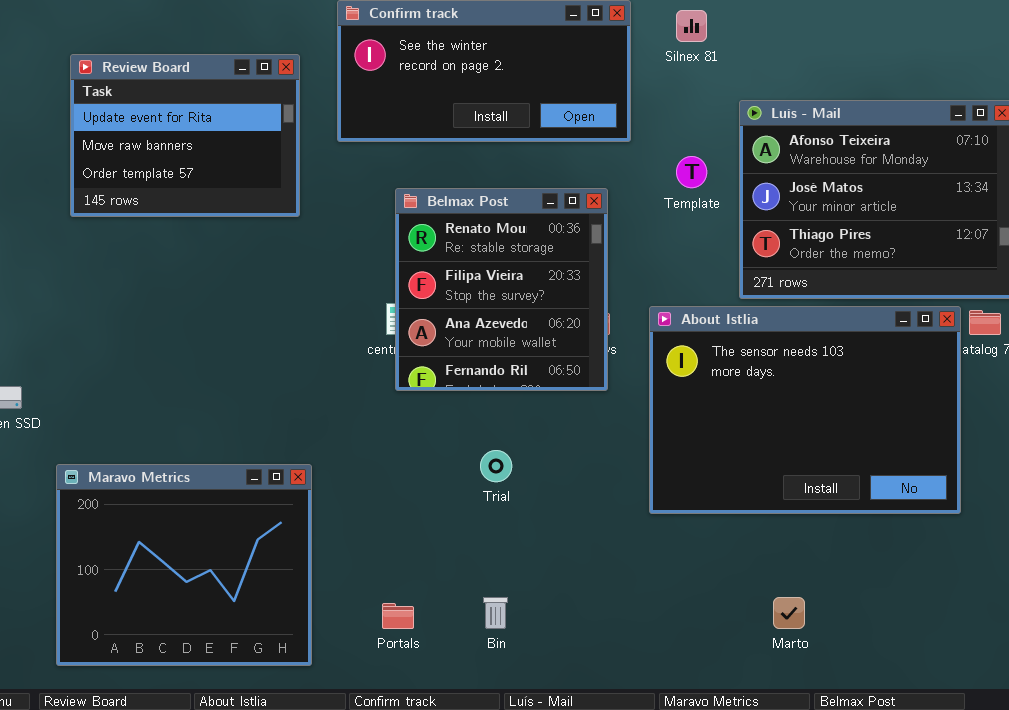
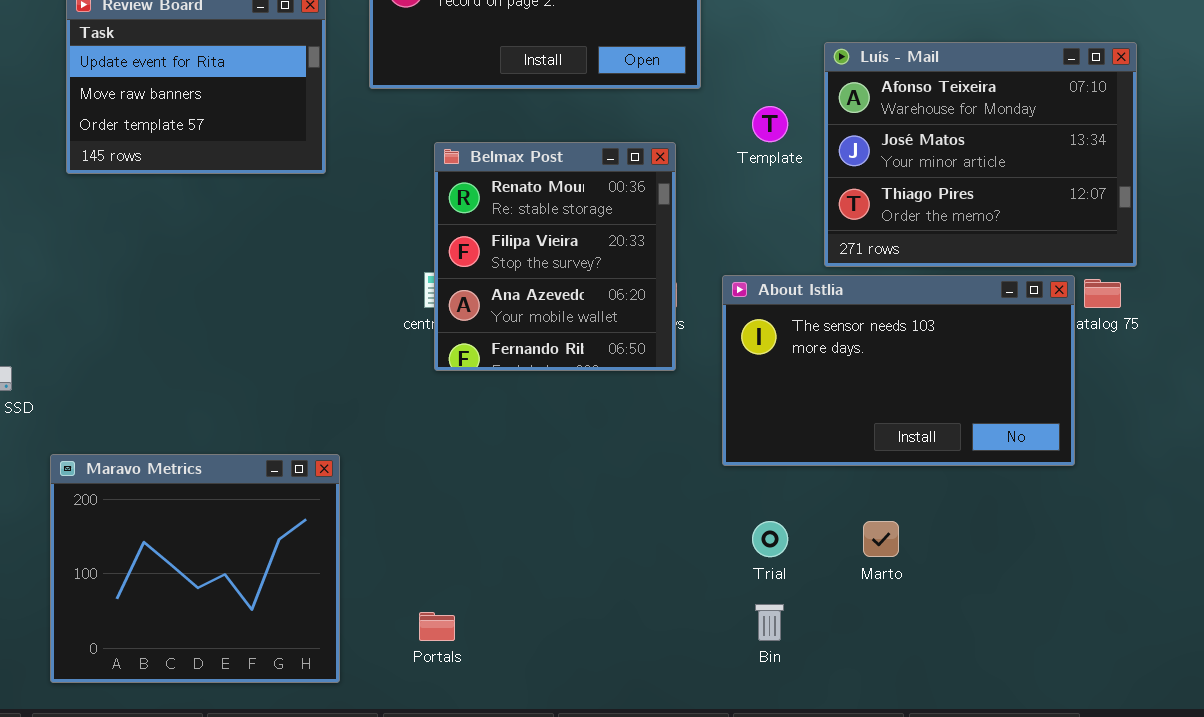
About Istlia: [649,306,961,514] -> [722,275,1075,466], resized
Trial: [480,450,512,482] -> [752,521,788,557], moved
Bin: [483,597,508,629] -> [755,604,784,641], moved
Marto: [773,597,805,629] -> [863,521,899,557], moved

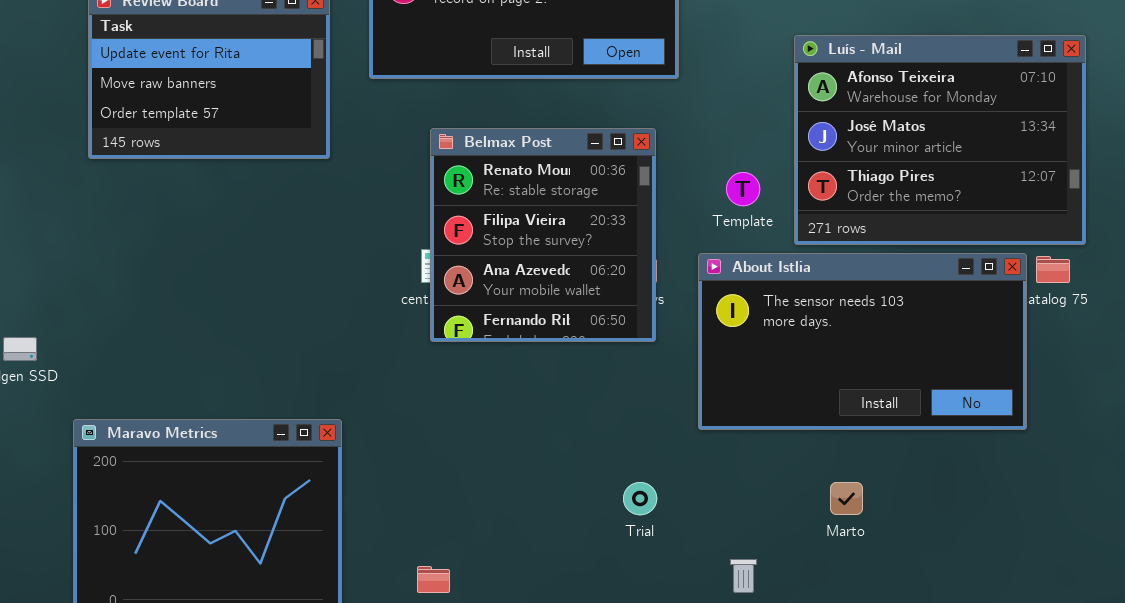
Template: [752,106,788,142] -> [726,172,760,206], moved
Trial: [752,521,788,557] -> [623,482,657,515], moved

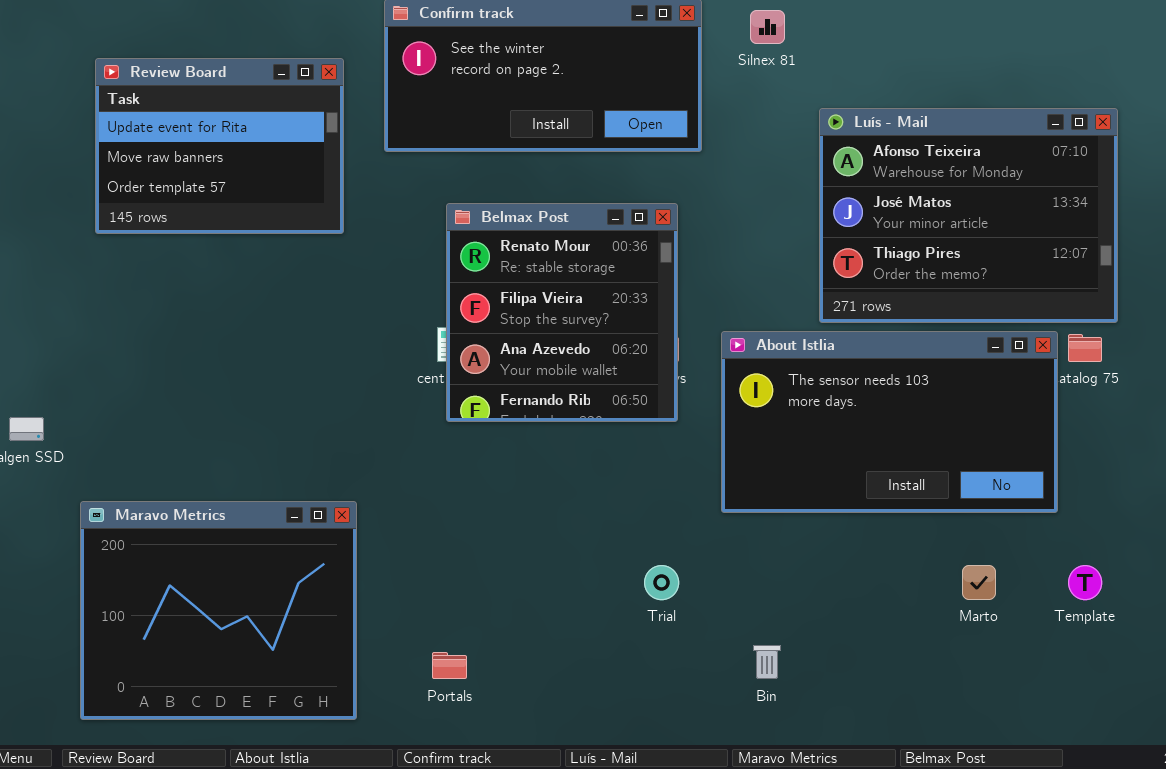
Template: [726,172,760,206] -> [1068,565,1102,600], moved
Marto: [830,482,863,515] -> [962,565,996,600], moved

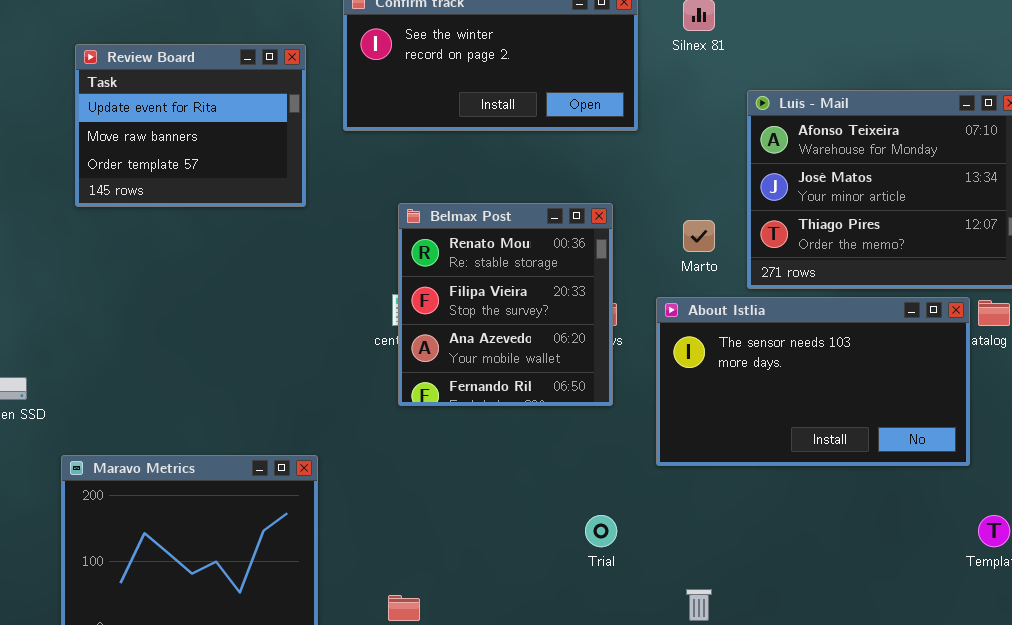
Belmax Post: [446,203,678,422] -> [398,203,613,406], moved
Marto: [962,565,996,600] -> [683,220,715,252], moved

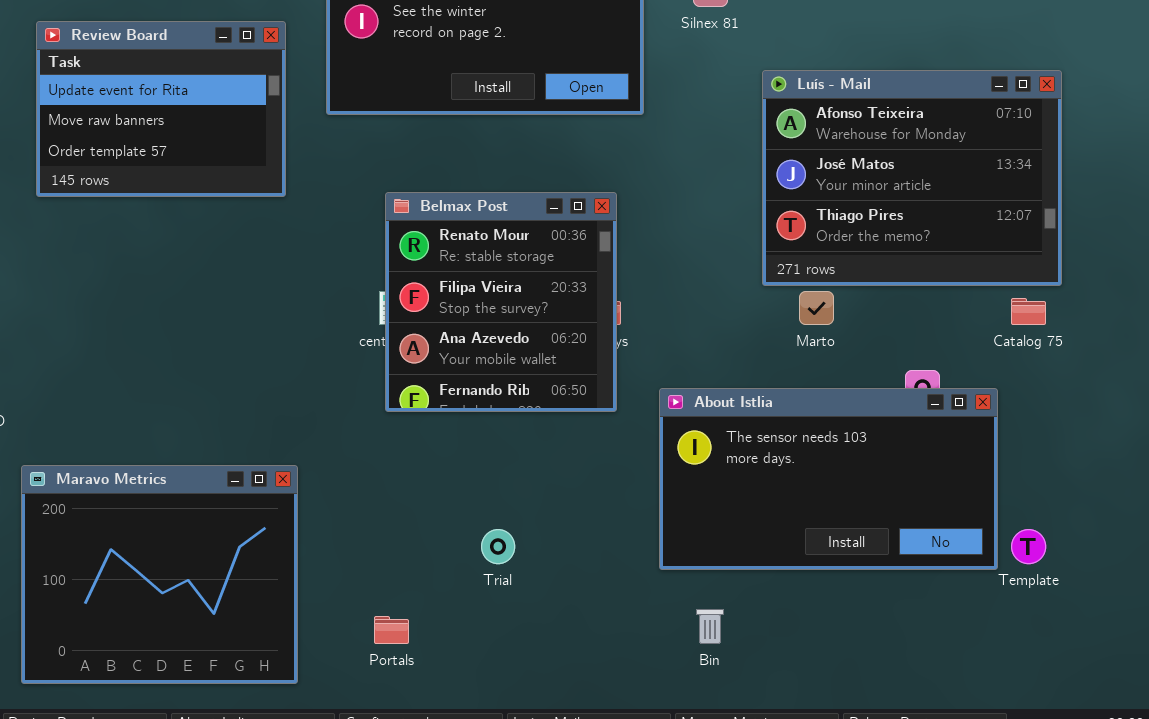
Marto: [683,220,715,252] -> [799,291,834,325], moved
About Istlia: [656,297,970,466] -> [659,388,998,570], moved
Trial: [585,515,617,547] -> [481,529,515,564], moved

